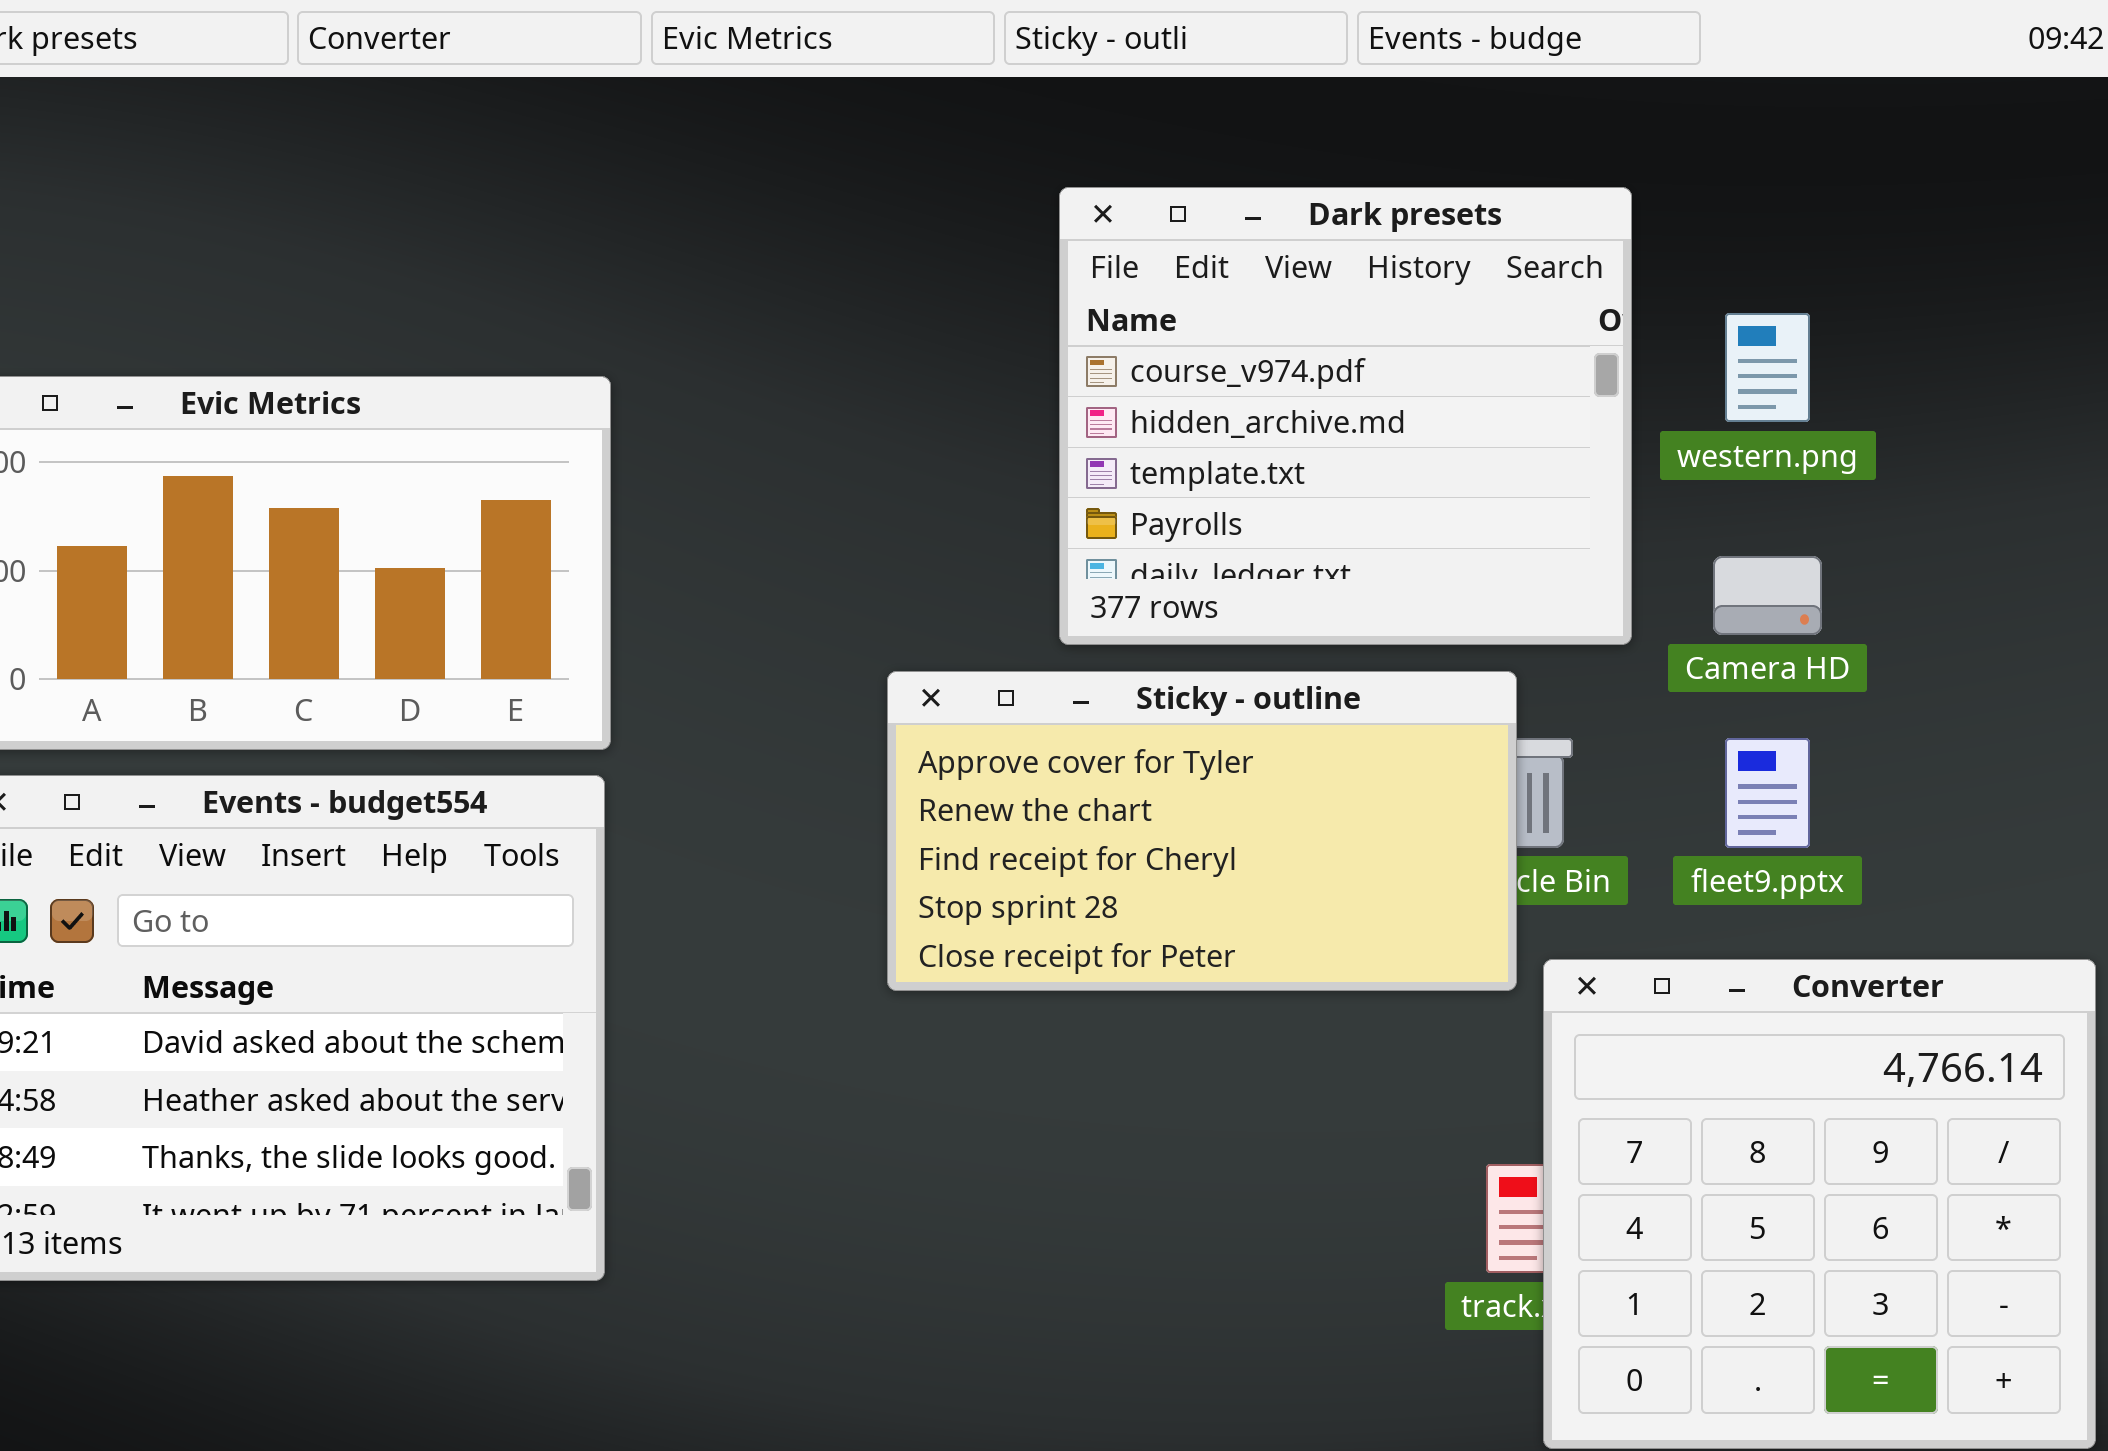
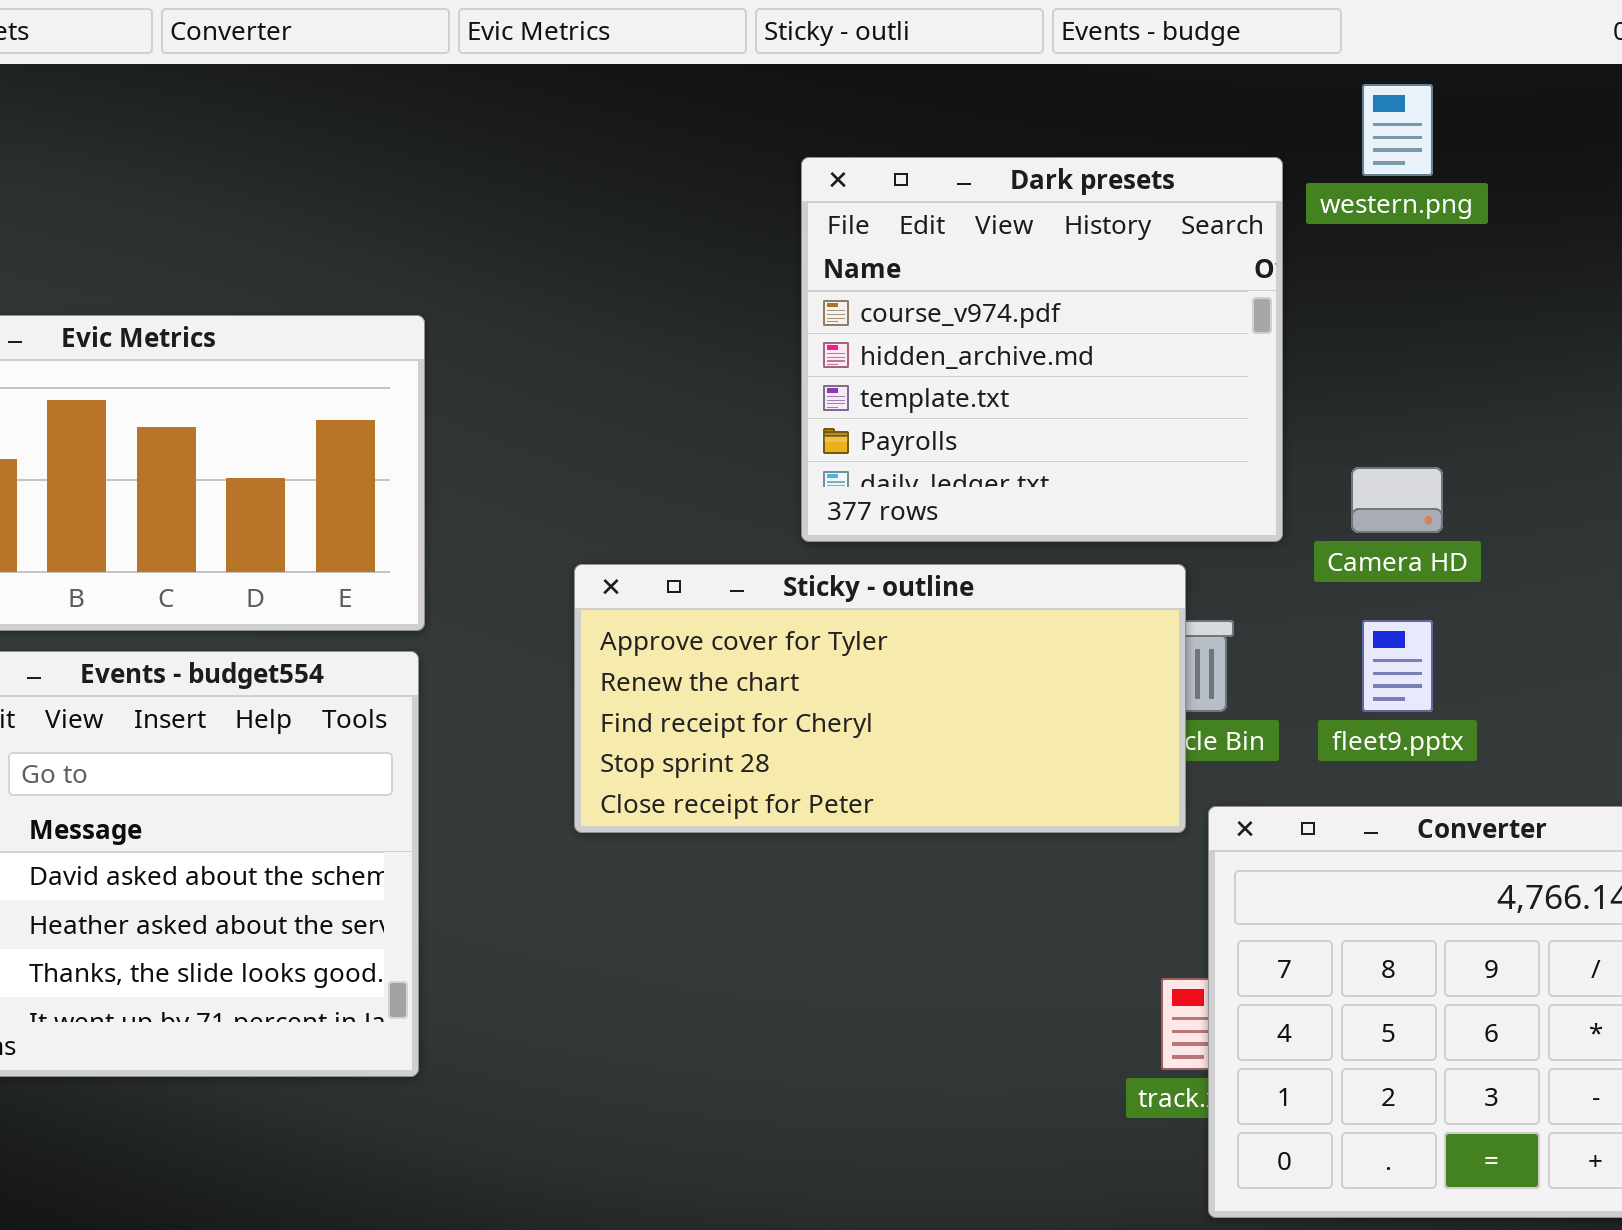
western.png: [1725,313,1810,422] -> [1362,84,1433,176], moved
Sticky - outline: [887,671,1517,991] -> [574,564,1186,833], resized

